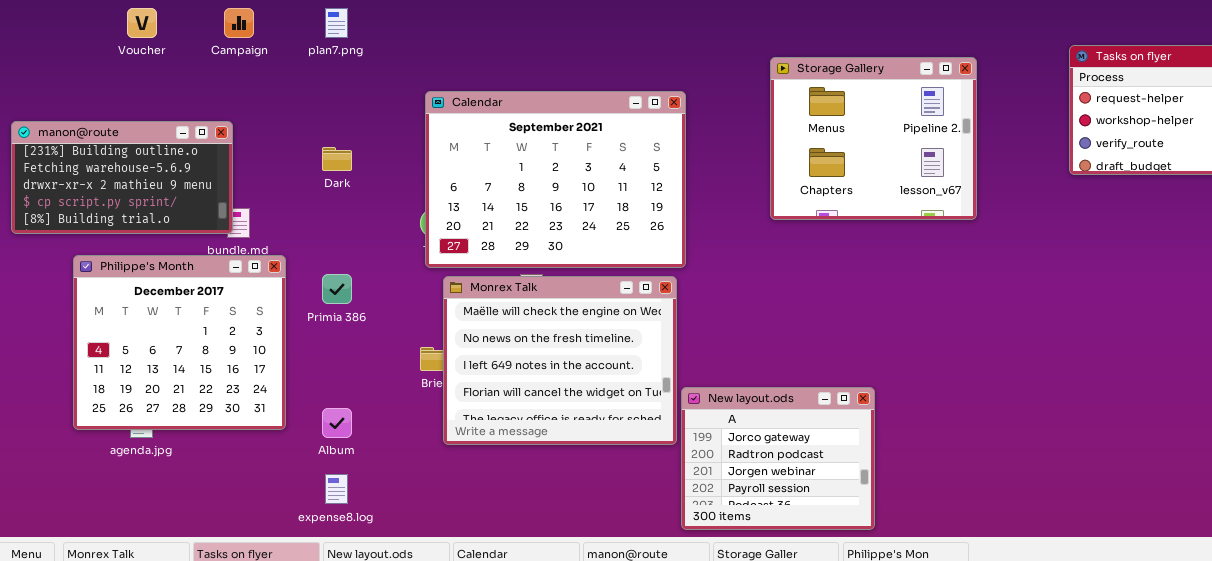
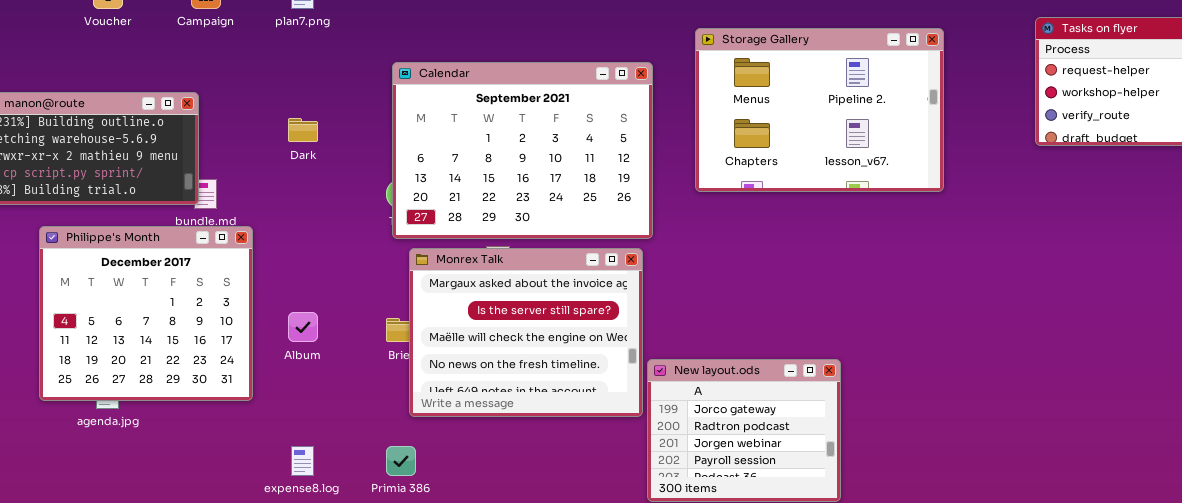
Storage Gallery: [770,57,977,220] -> [695,28,944,192], resized
Primia 386: [322,274,352,304] -> [386,446,416,476], moved
Monrex Talk: [443,276,677,445] -> [409,248,643,417], scrolled up 2 rows
Album: [322,408,352,438] -> [288,312,318,342], moved

